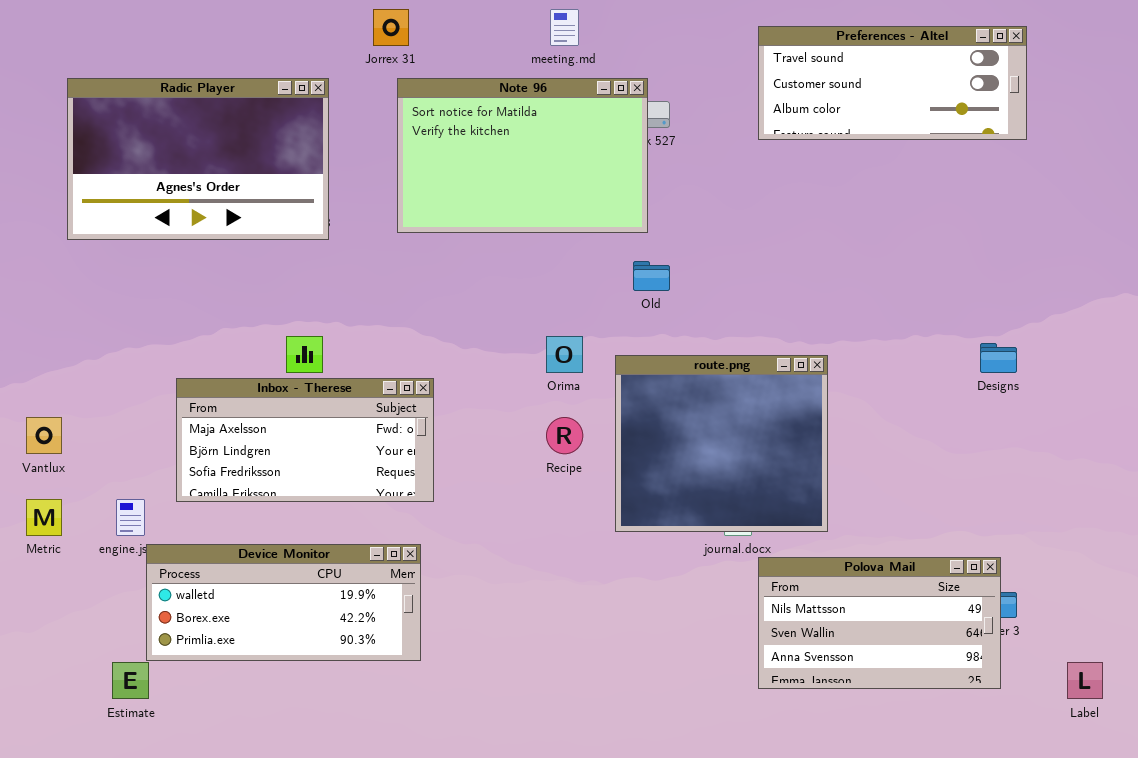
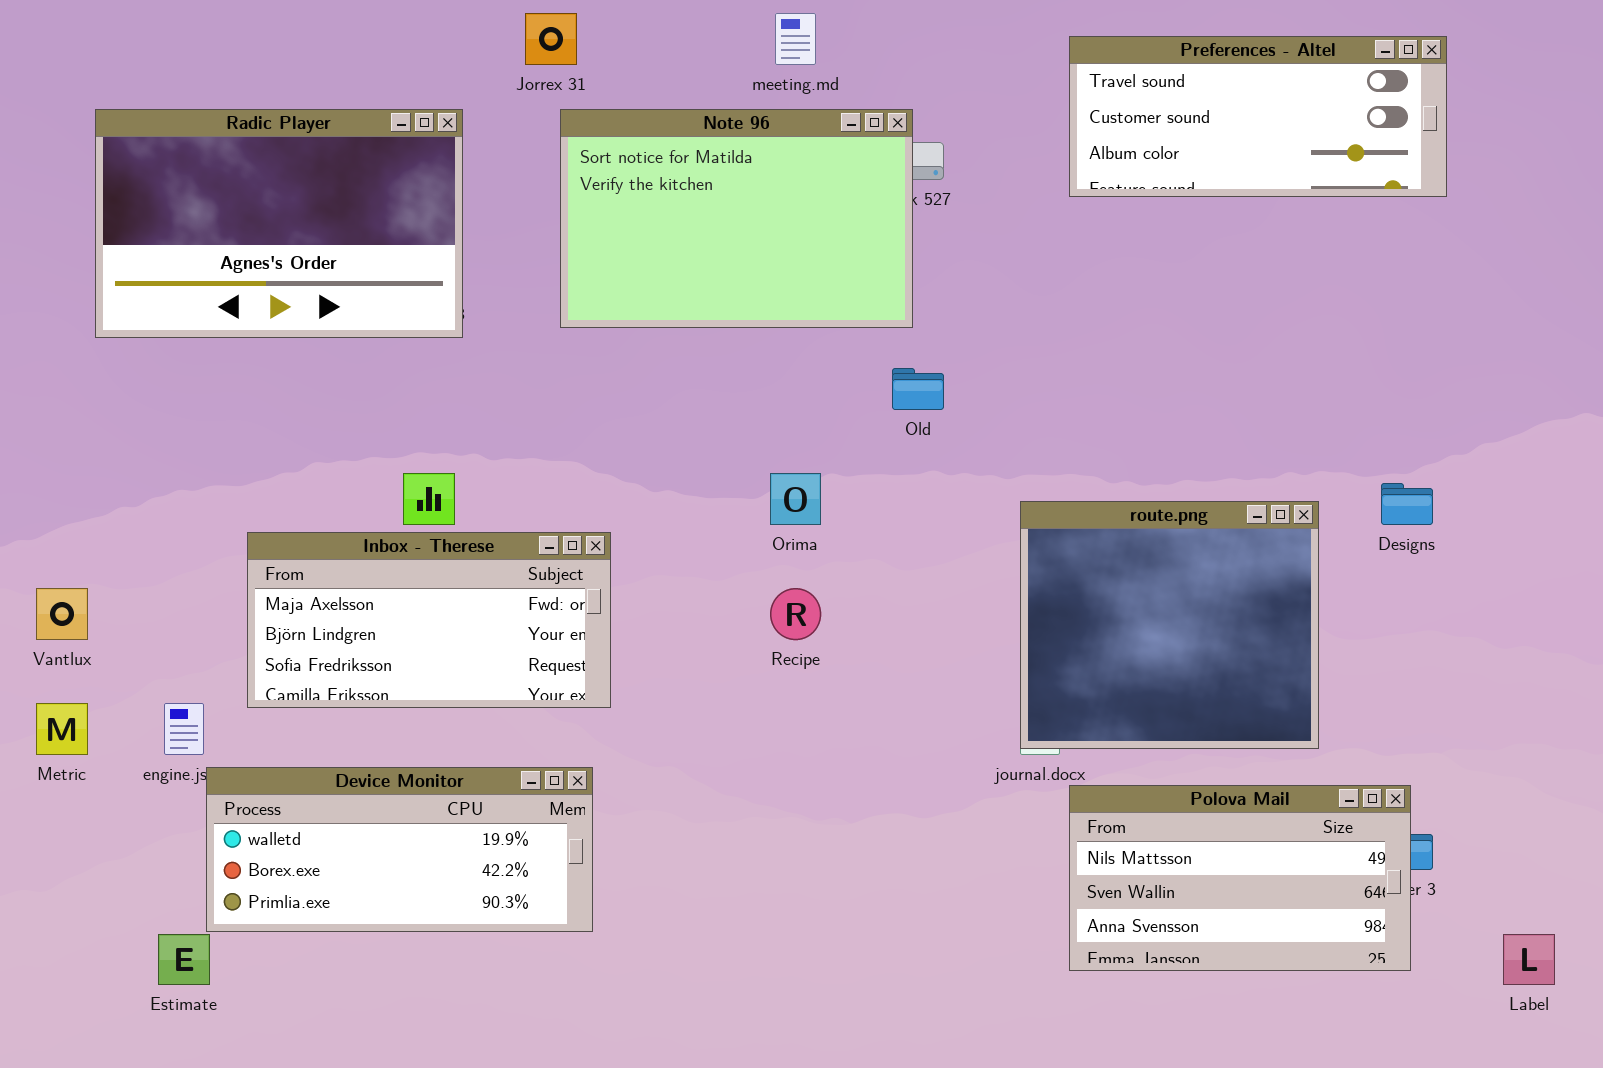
route.png: [615,355,828,532] -> [1020,501,1319,749], moved

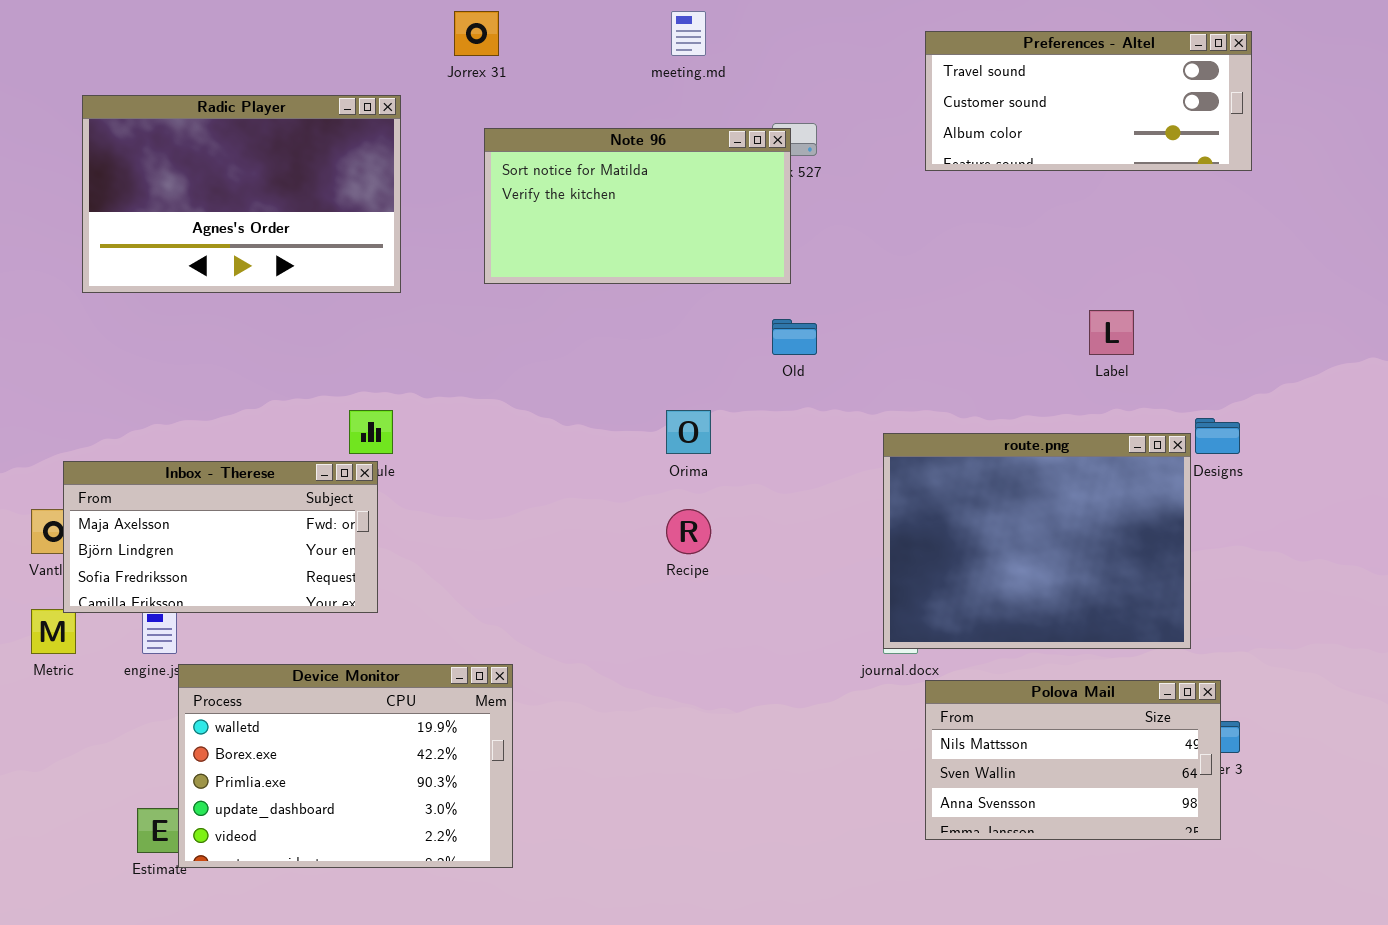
Note 96: [560,109,913,328] -> [484,128,791,284], resized
route.png: [1020,501,1319,749] -> [883,433,1191,649], resized
Inbox - Therese: [247,532,611,708] -> [63,461,378,613], moved
Device Monitor: [206,767,593,932] -> [178,664,513,868], resized
Label: [1503,934,1555,985] -> [1089,310,1134,355], moved

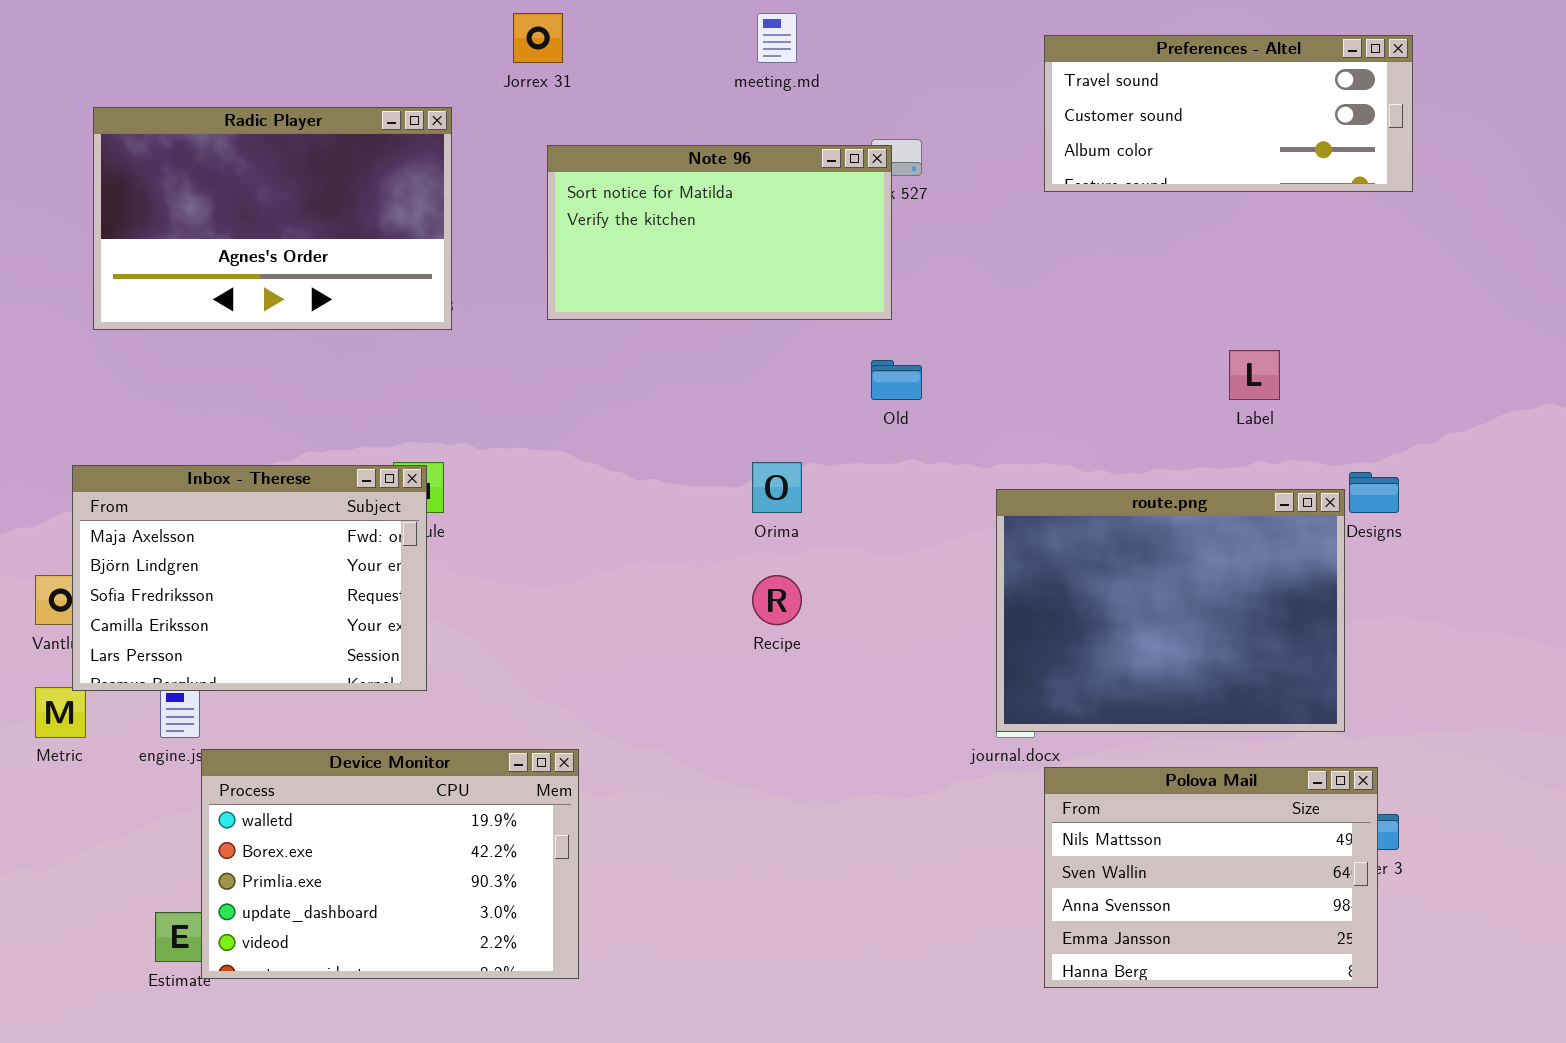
Inbox - Therese: [63,461,378,613] -> [72,465,427,691], resized
Polova Mail: [925,680,1221,840] -> [1044,767,1378,988], resized

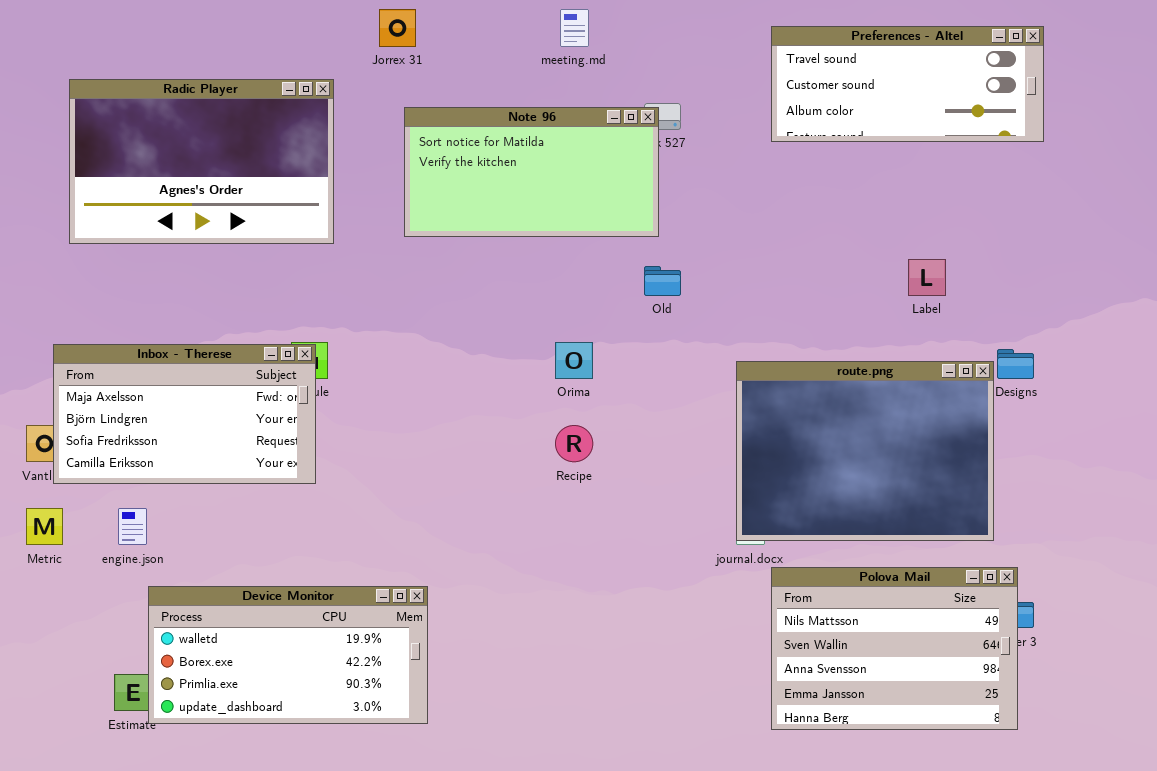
Inbox - Therese: [72,465,427,691] -> [53,344,316,484], resized
Device Monitor: [201,749,579,979] -> [148,586,428,724], resized

